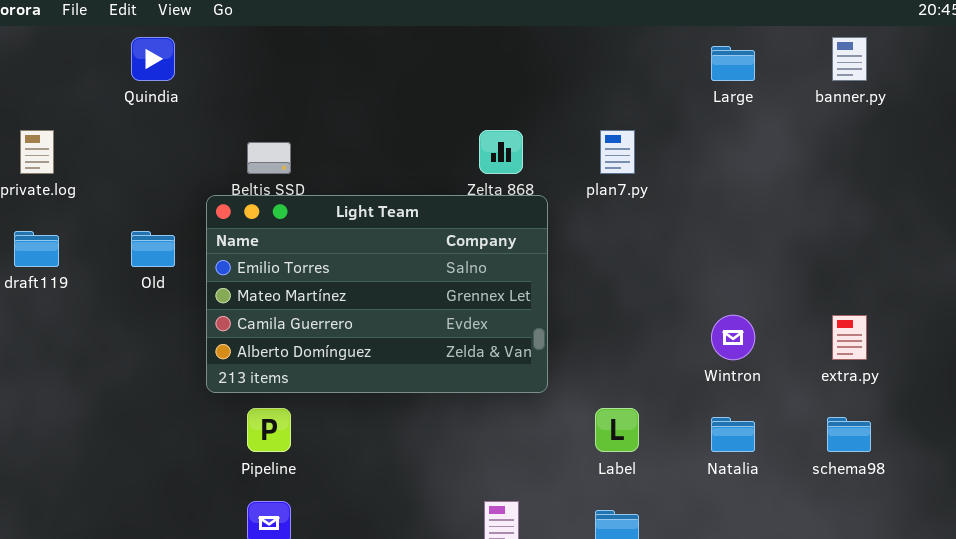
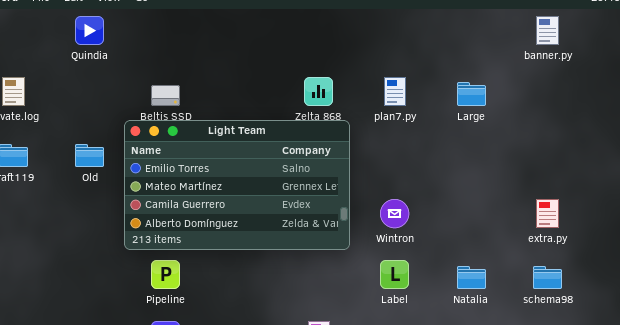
Large: [711,46,755,81] -> [457,82,486,106], moved
Wintron: [711,315,755,360] -> [380,199,409,228], moved

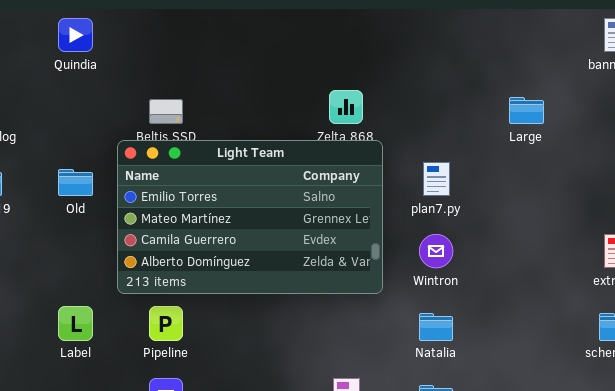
plan7.py: [384,77,406,106] -> [423,162,450,196], moved
Label: [380,260,409,289] -> [58,306,93,341], moved
Natalia: [457,266,486,289] -> [419,313,453,341], moved

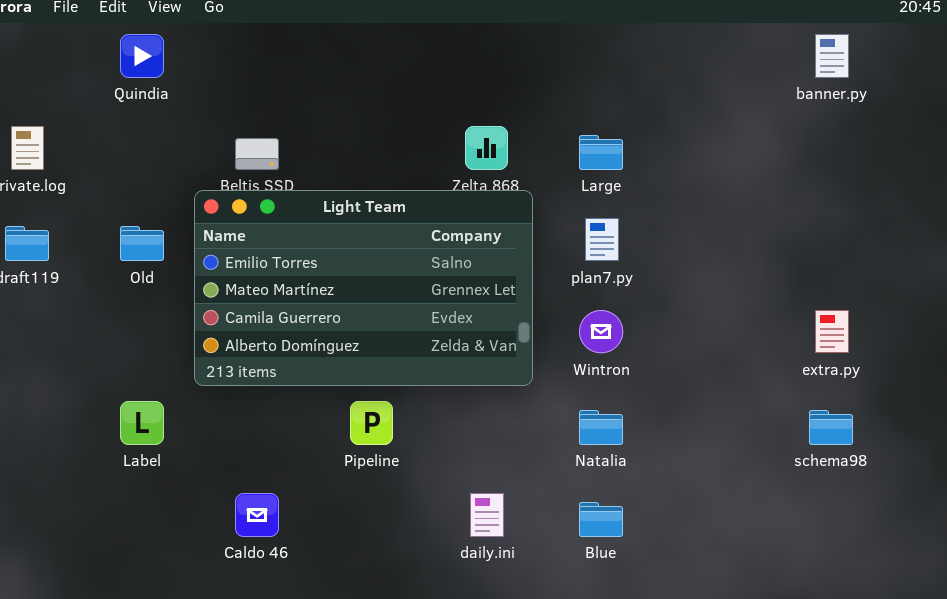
Large: [509,97,544,124] -> [579,135,623,170], moved
Pipeline: [149,306,183,341] -> [350,401,393,445], moved

